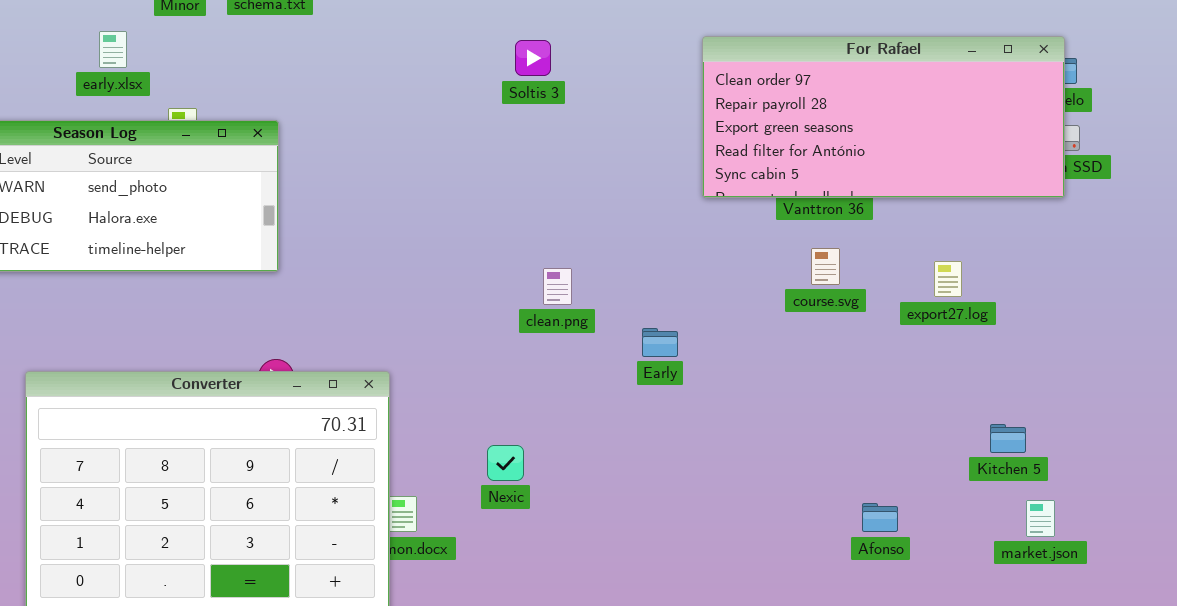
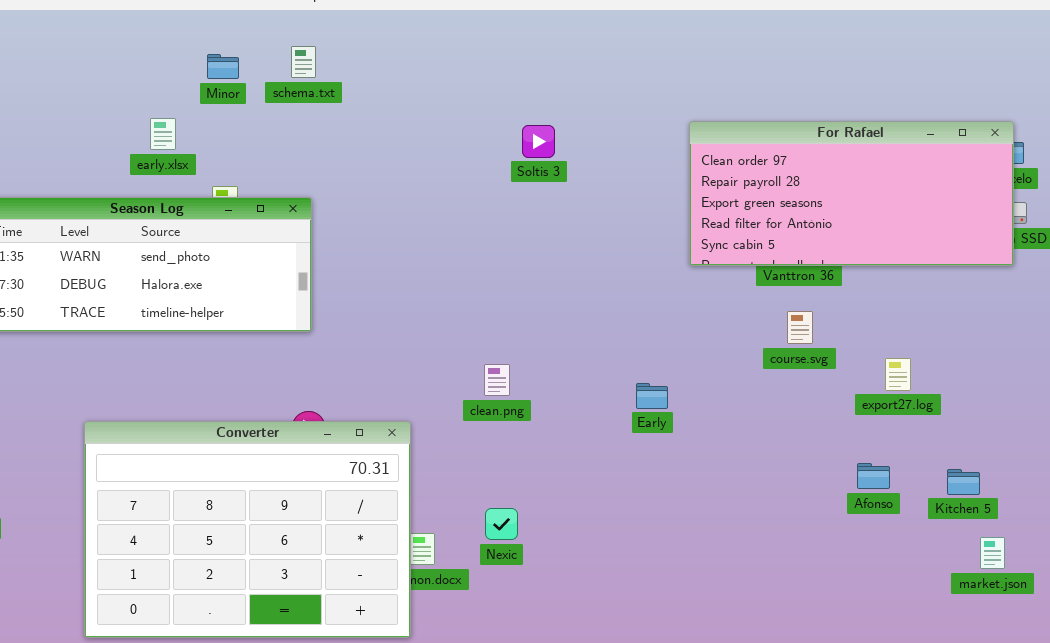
export27.log: [934,261,962,297] -> [885,358,911,391], moved
clean.png: [543,268,572,305] -> [484,364,510,396], moved
Nexic: [487,445,524,481] -> [485,508,518,540], moved
Afonso: [862,503,898,532] -> [857,463,890,489], moved

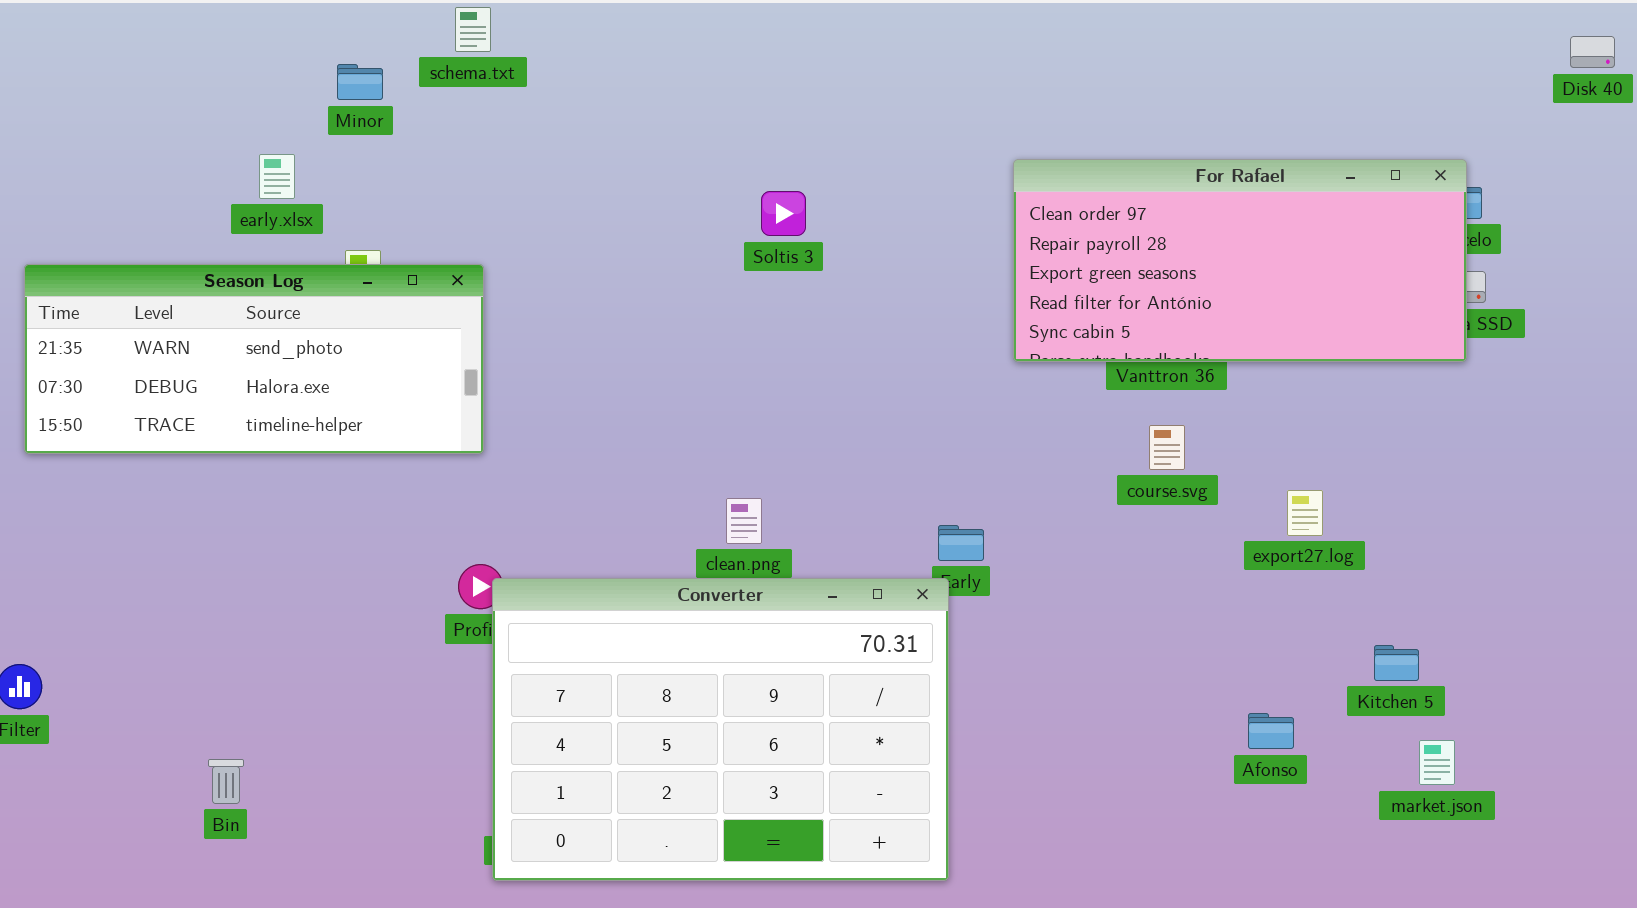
schema.txt: [291,46,316,78] -> [455,7,491,52], moved
Soltis 3: [522,125,555,158] -> [761,191,806,236], moved
Converter: [84,421,411,638] -> [492,578,949,881], moved
Afonso: [857,463,890,489] -> [1248,713,1294,749], moved

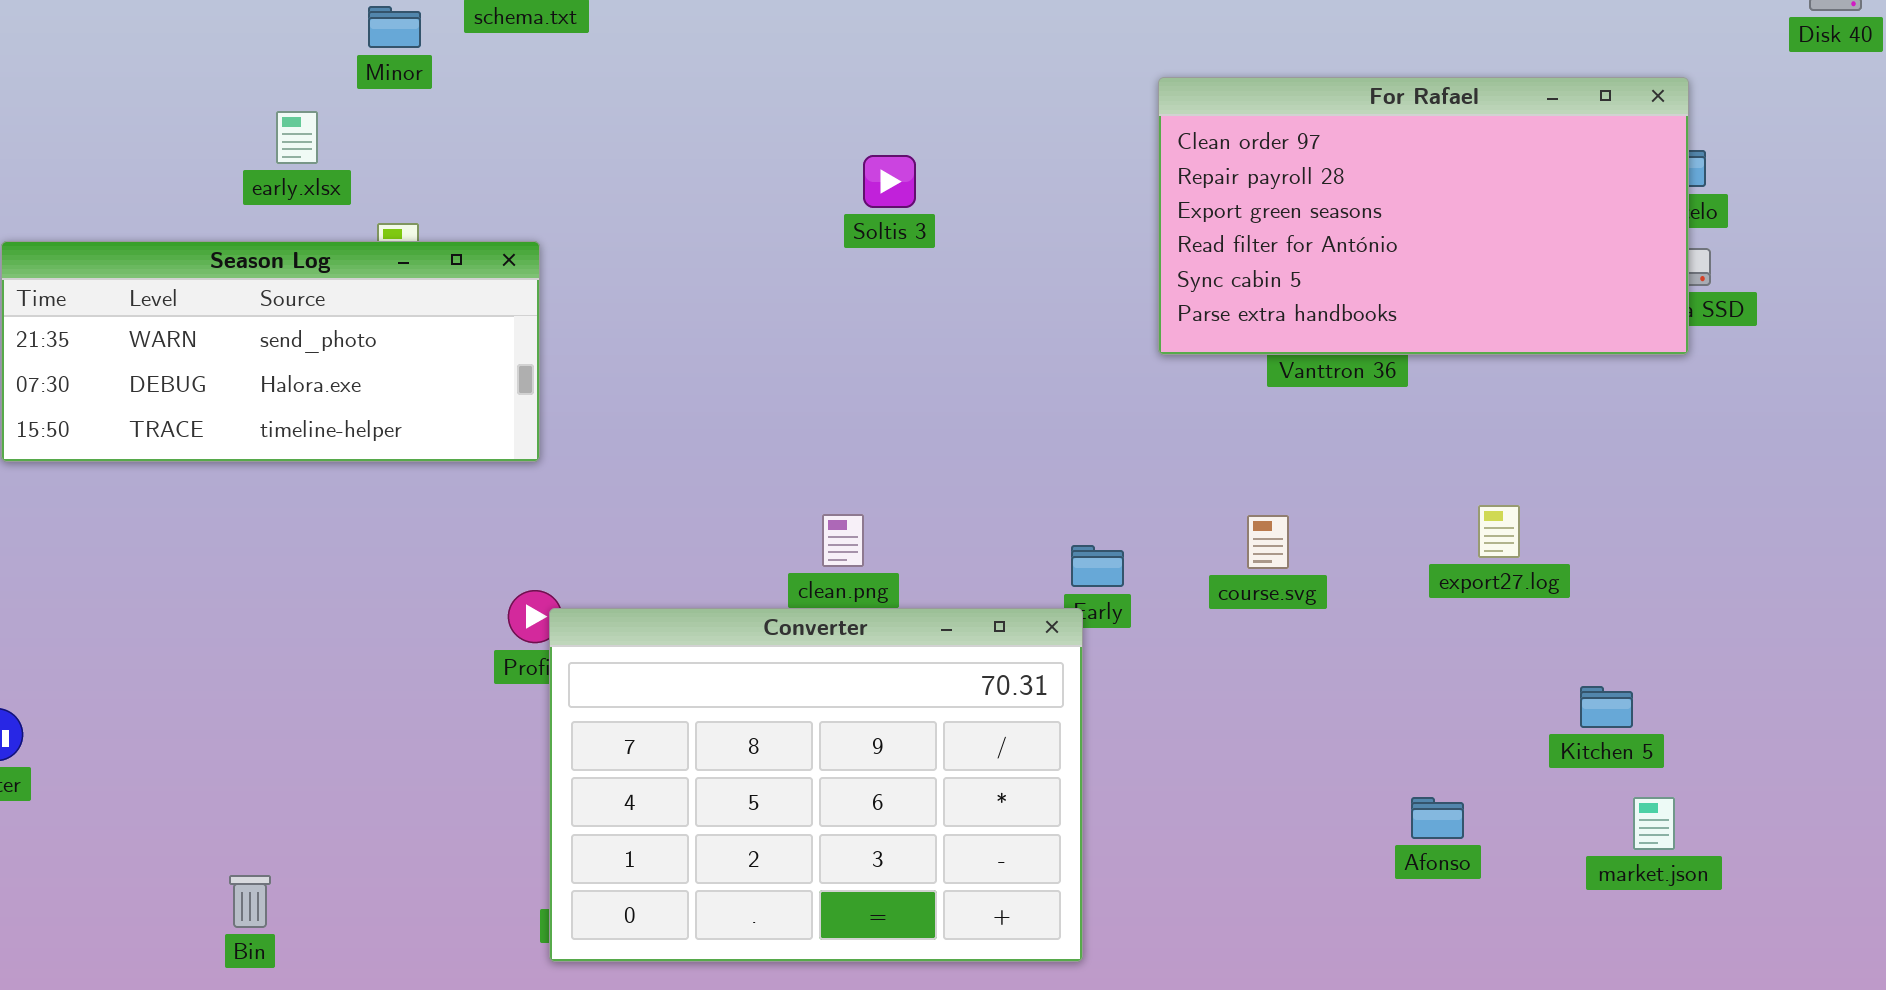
For Rafael: [1013,159,1467,362] -> [1158,77,1689,355], resized
course.svg: [1149,425,1185,470] -> [1247,515,1289,569], moved
Afonso: [1248,713,1294,749] -> [1411,797,1464,839], moved
Bin: [208,759,244,804] -> [229,875,271,928], moved

